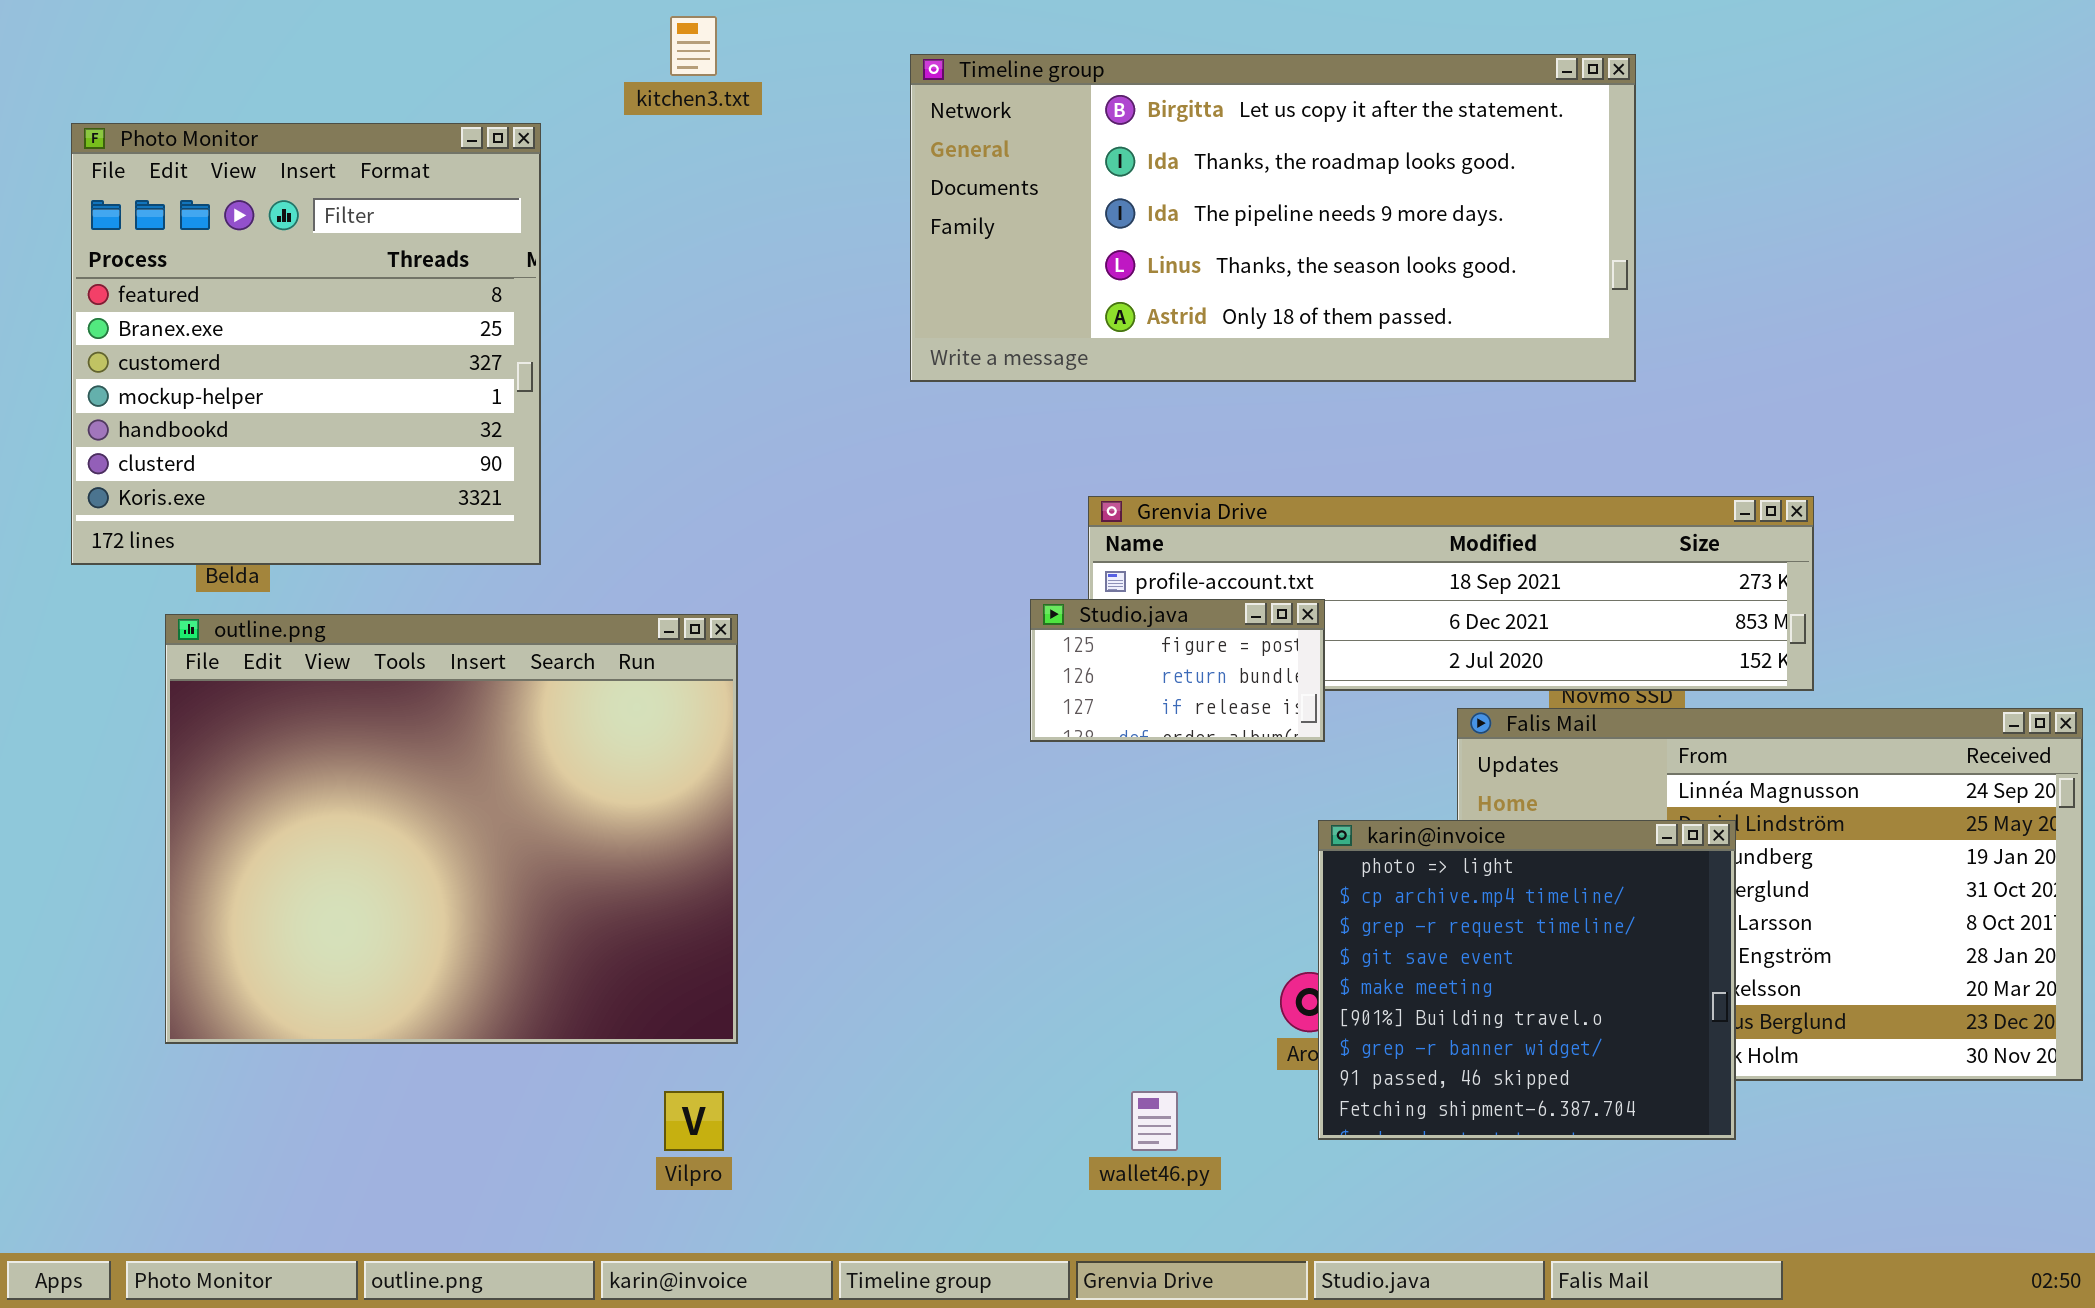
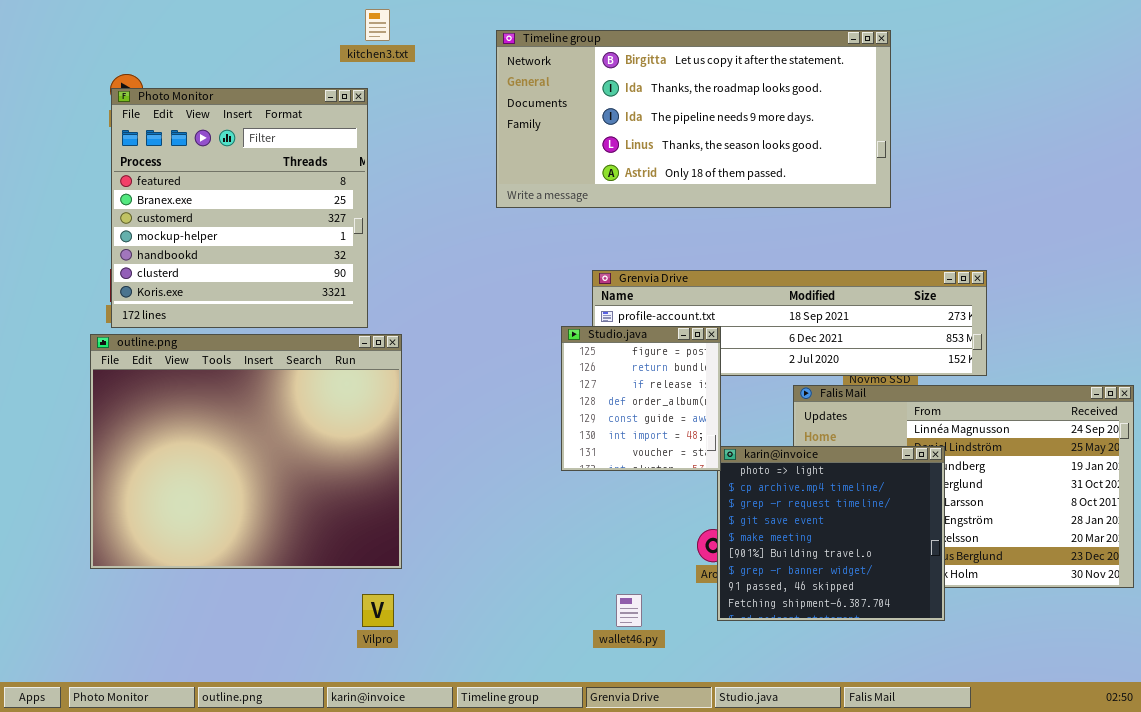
Photo Monitor: [71,123,541,565] -> [111,88,368,328], moved
Studio.java: [1030,599,1325,742] -> [561,326,721,471], resized

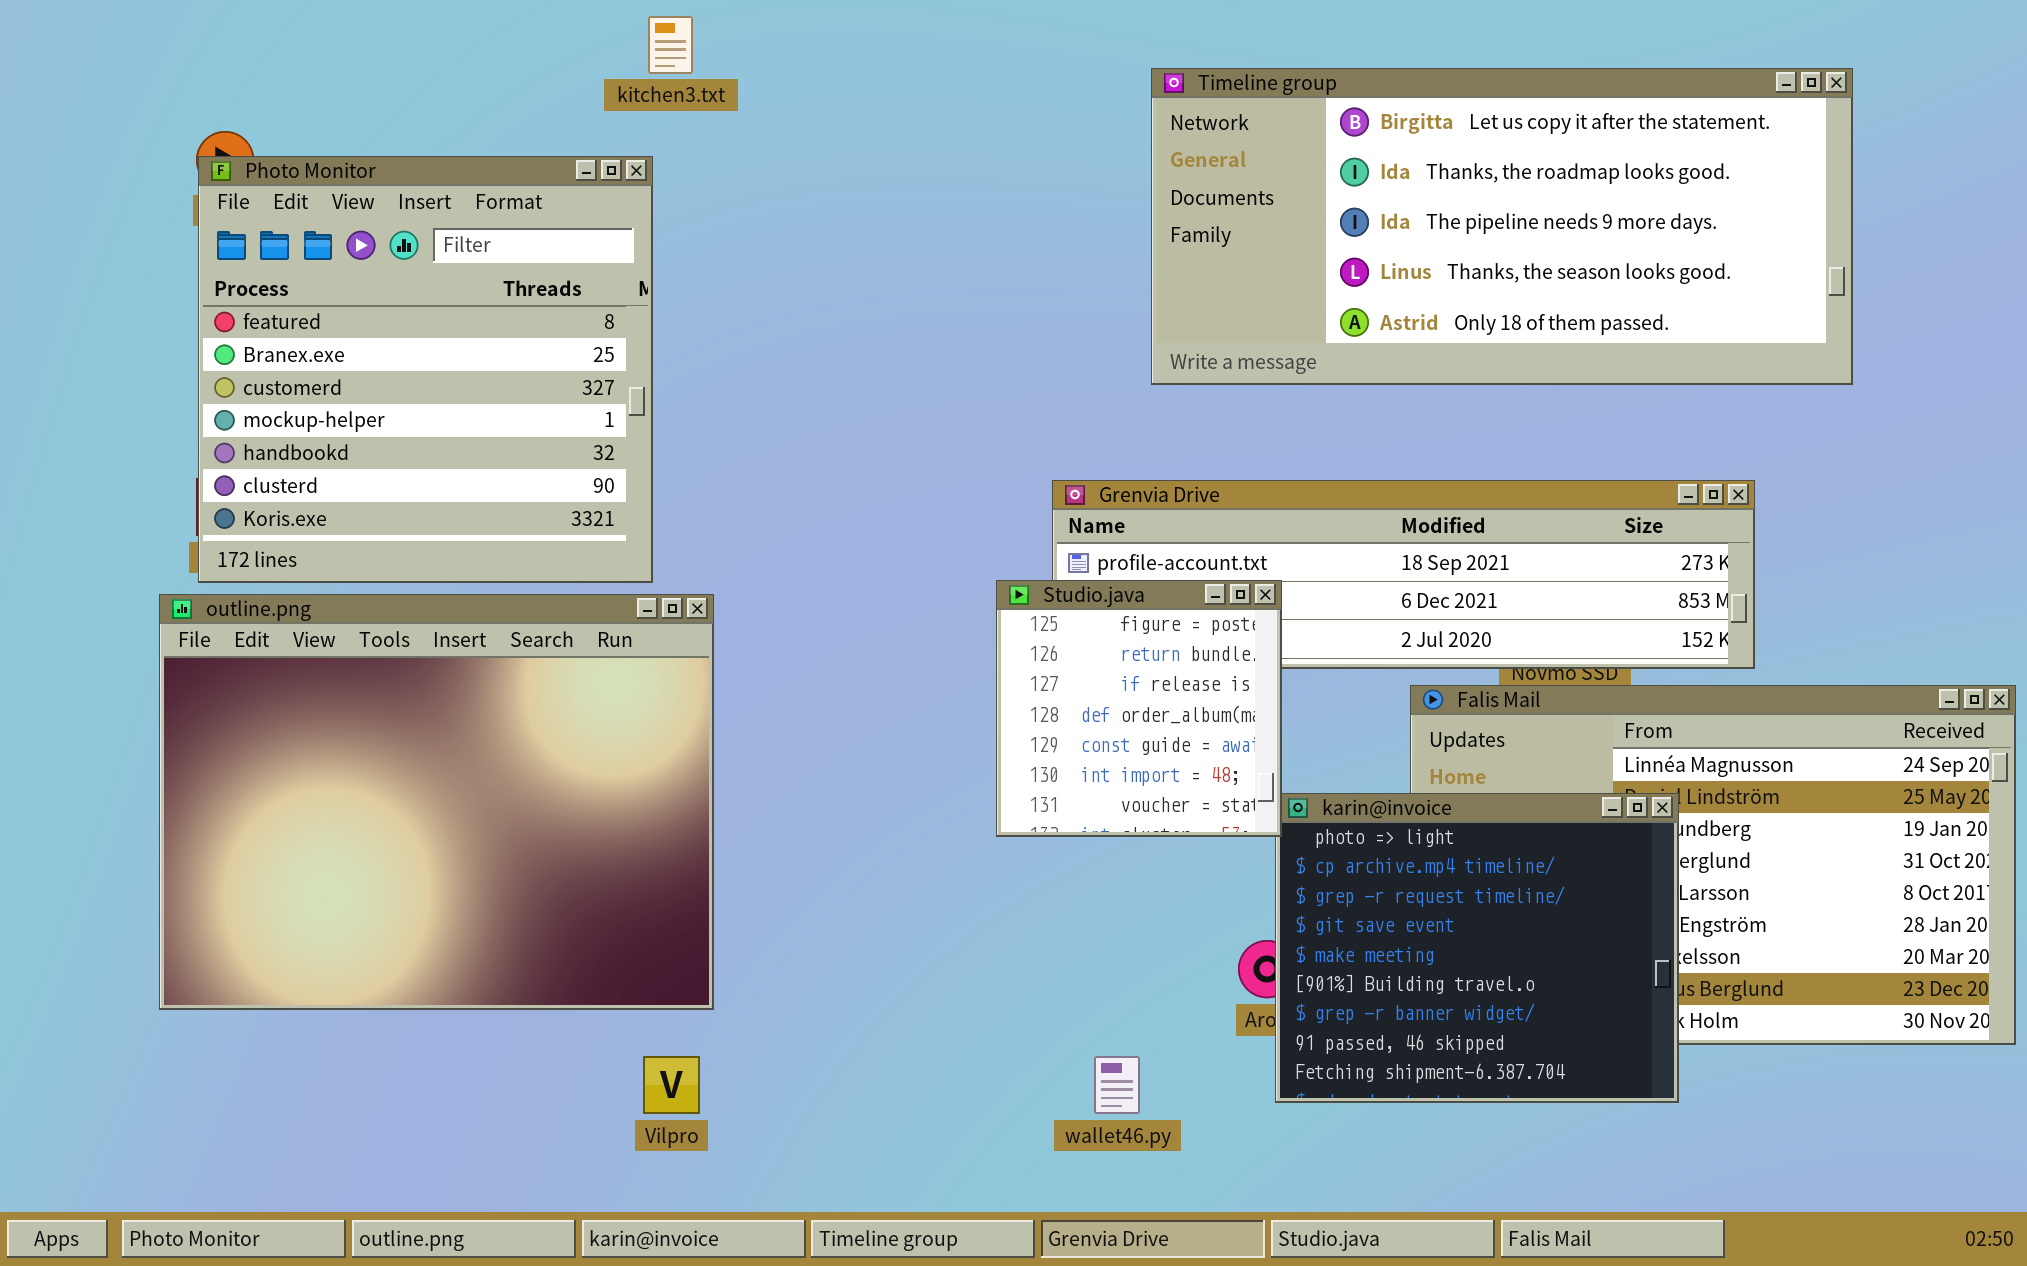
Timeline group: [496,30,891,208] -> [1151,68,1853,385], moved

